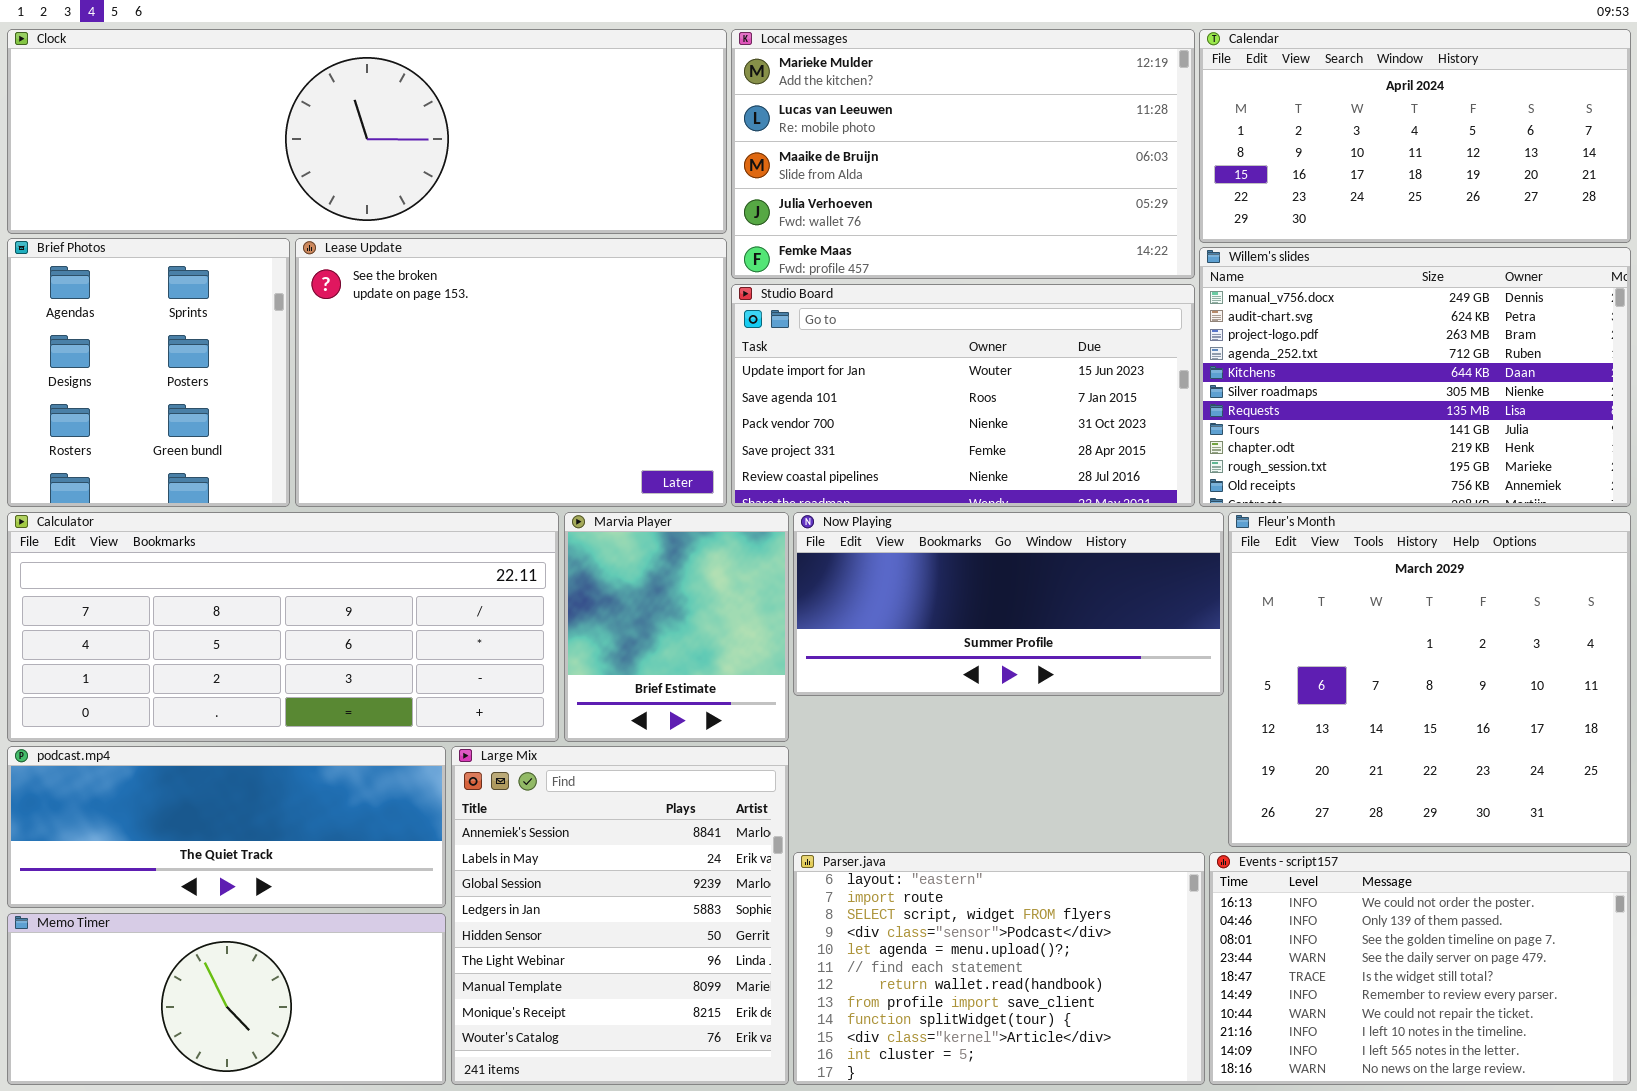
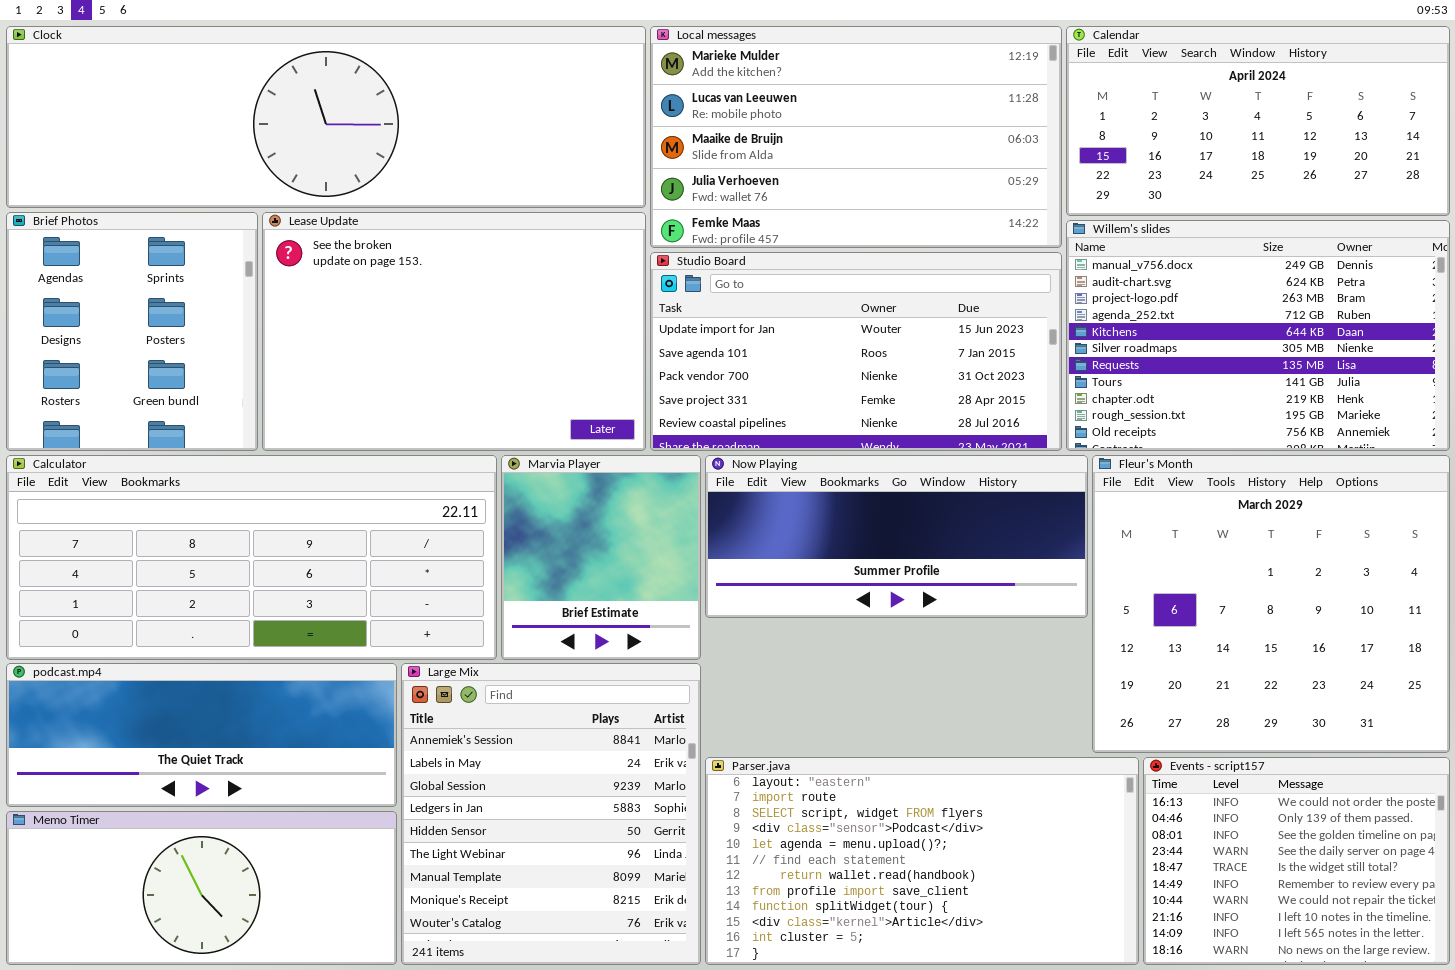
Parser.java: [793,852,1205,1085] -> [705,757,1139,965], resized
Events - script157: [1209,852,1631,1085] -> [1143,757,1450,965], resized

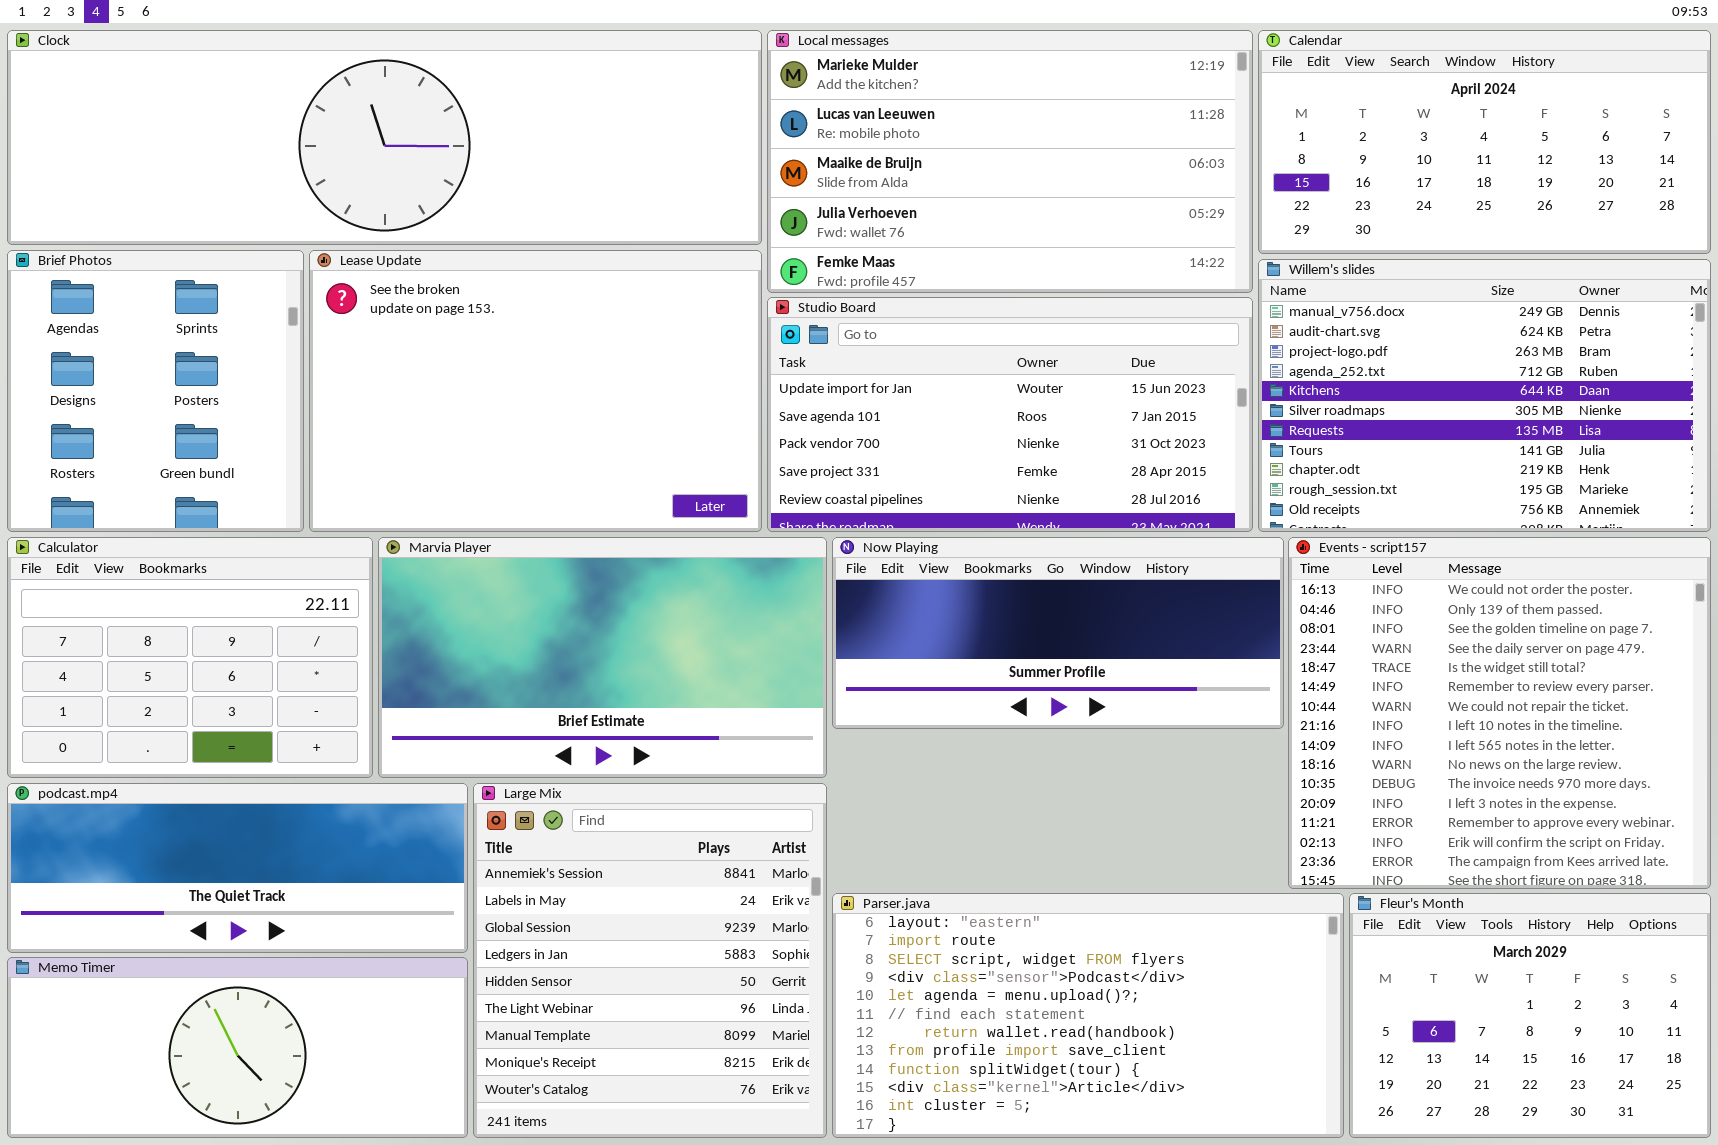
Calculator: [6,455,497,660] -> [7,537,373,778], resized
Marvia Player: [501,455,701,660] -> [378,537,827,778], resized
Fleur's Month: [1092,455,1450,753] -> [1349,893,1711,1138], moved, resized
Events - script157: [1143,757,1450,965] -> [1288,537,1711,889], moved, resized

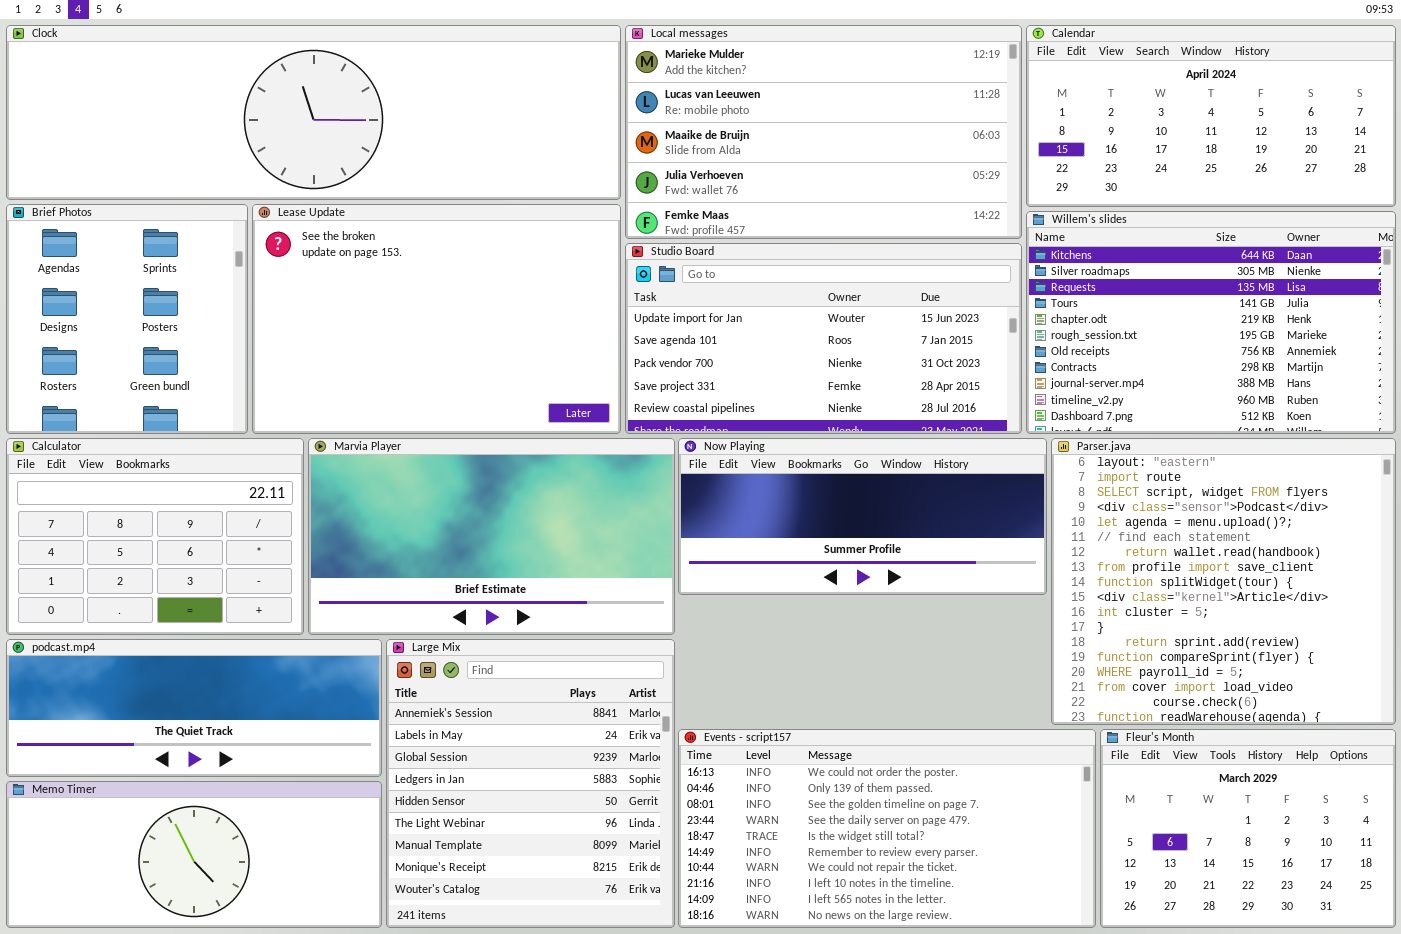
Willem's slides: [1258,259,1711,532] -> [1026,211,1396,434], scrolled down 4 rows
Events - script157: [1288,537,1711,889] -> [678,729,1096,928], moved, resized
Parser.java: [832,893,1344,1138] -> [1051,438,1396,725], moved, resized

